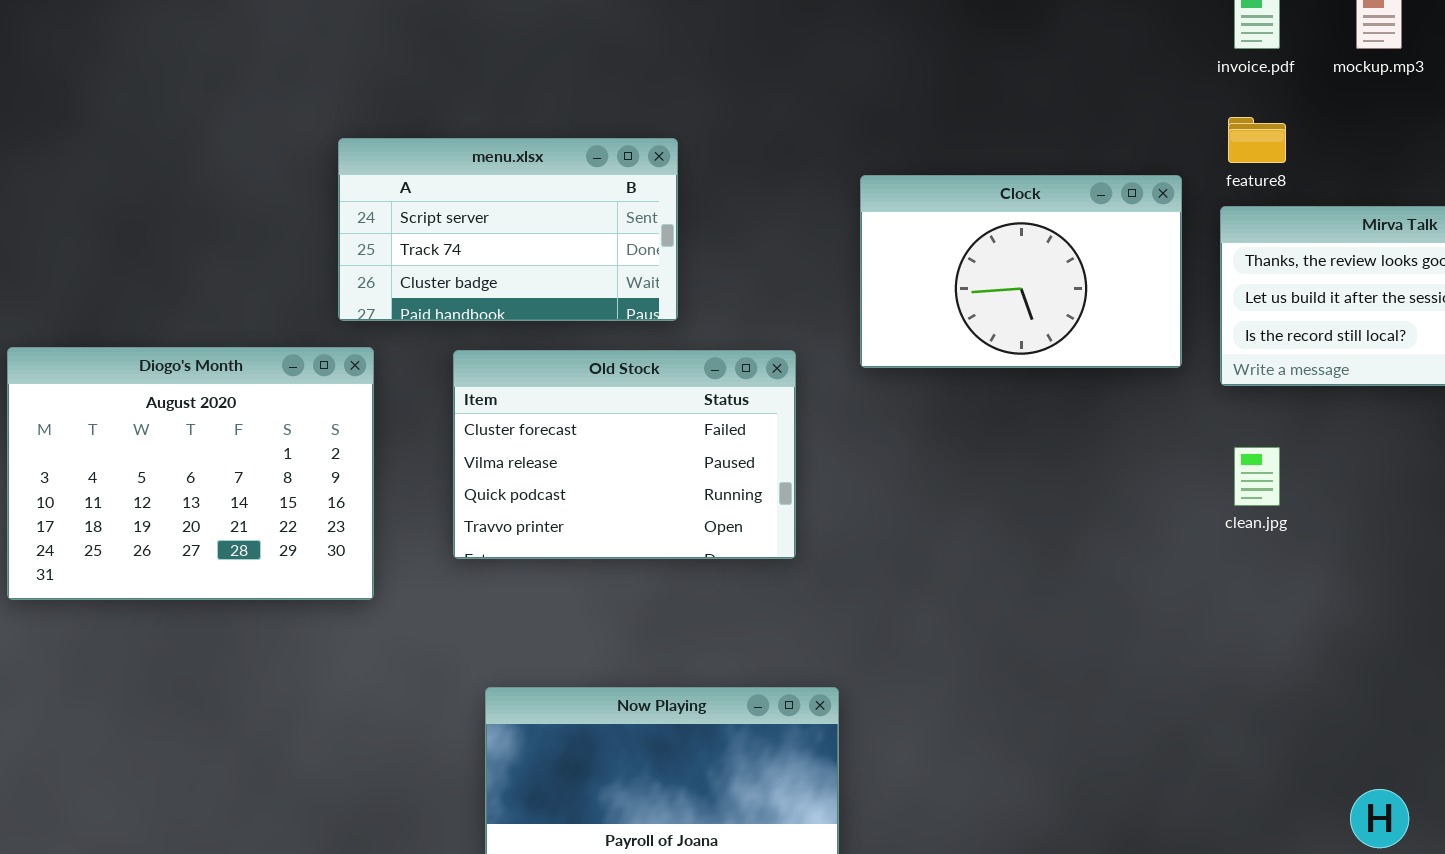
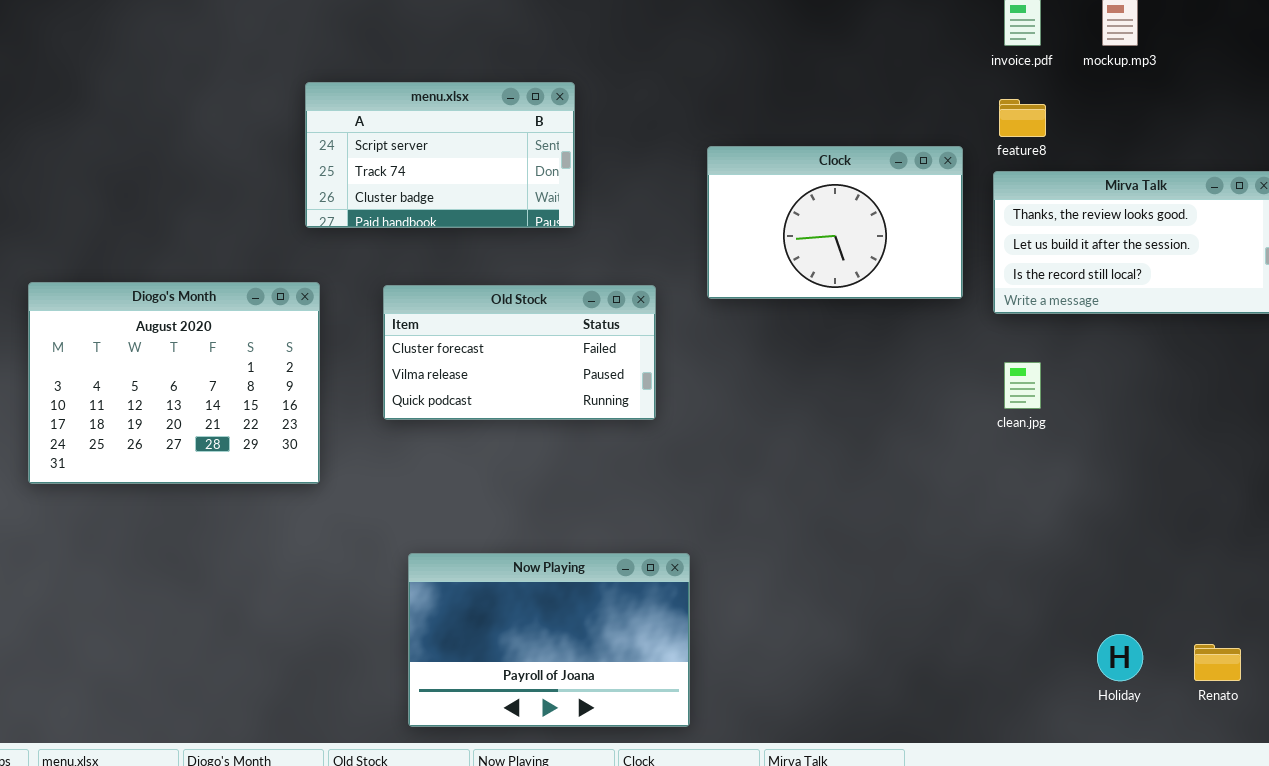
menu.xlsx: [338,138,678,321] -> [305,82,575,228], moved
Old Stock: [453,350,796,559] -> [383,285,656,420], resized

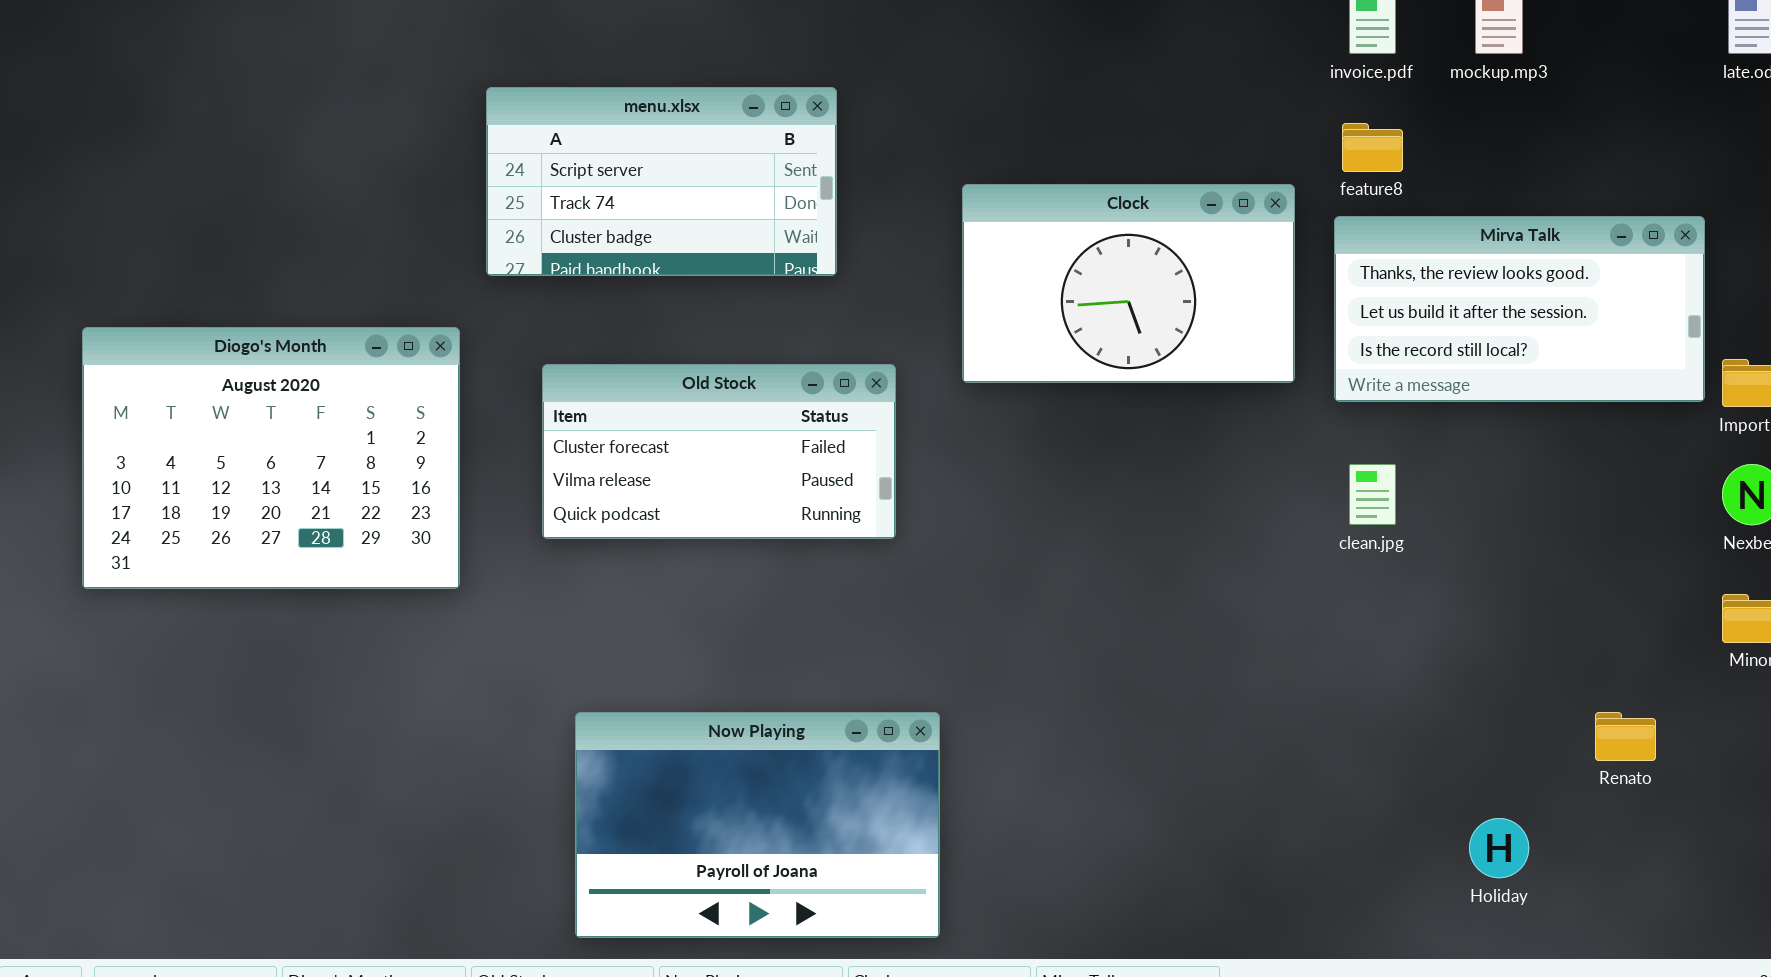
menu.xlsx: [305,82,575,228] -> [486,87,837,276], moved
Diogo's Month: [28,282,320,484] -> [82,327,460,589], moved
Renato: [1194,644,1241,681] -> [1595,712,1656,761], moved

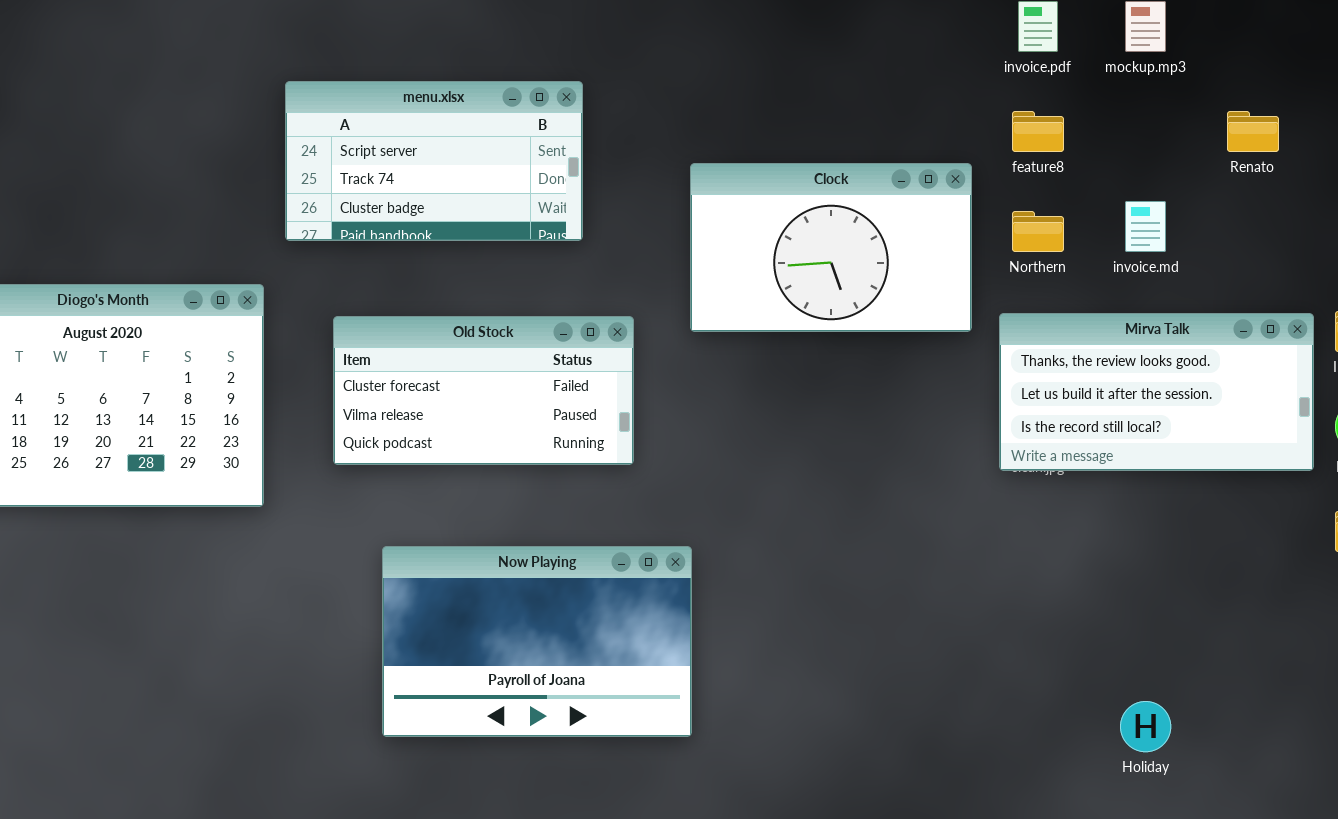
Mirva Talk: [1334,216,1705,402] -> [999,313,1314,471], moved
Now Playing: [575,712,940,938] -> [382,546,692,737], moved
Renato: [1595,712,1656,761] -> [1227,111,1279,152], moved

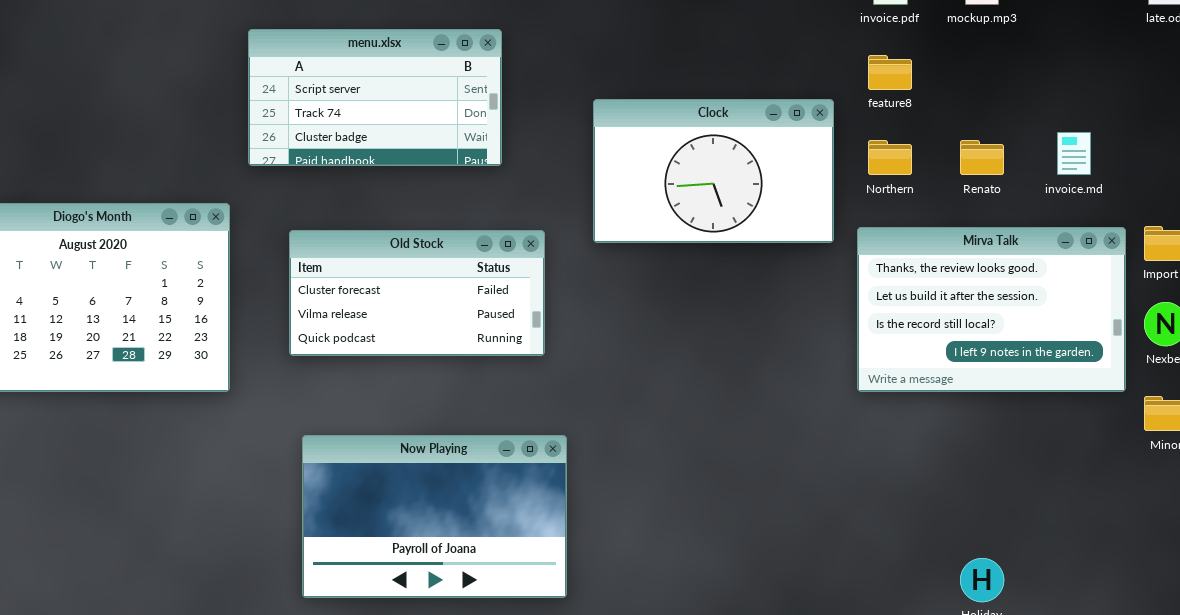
Renato: [1227,111,1279,152] -> [960,140,1004,175], moved
invoice.md: [1125,201,1166,252] -> [1057,132,1091,175], moved
Mirva Talk: [999,313,1314,471] -> [857,227,1126,392], resized
Now Playing: [382,546,692,737] -> [302,435,567,598], moved

